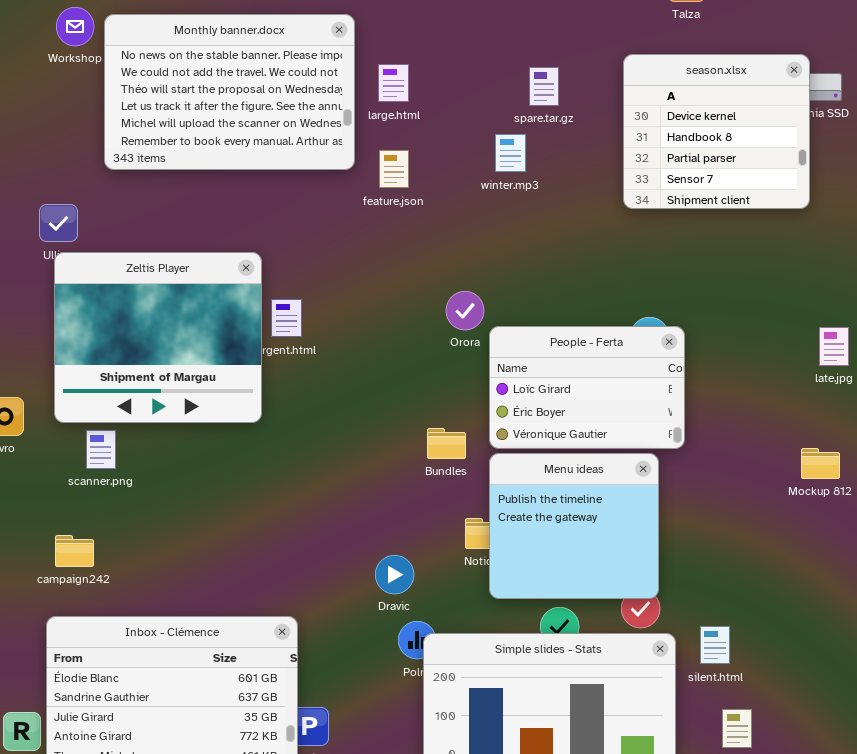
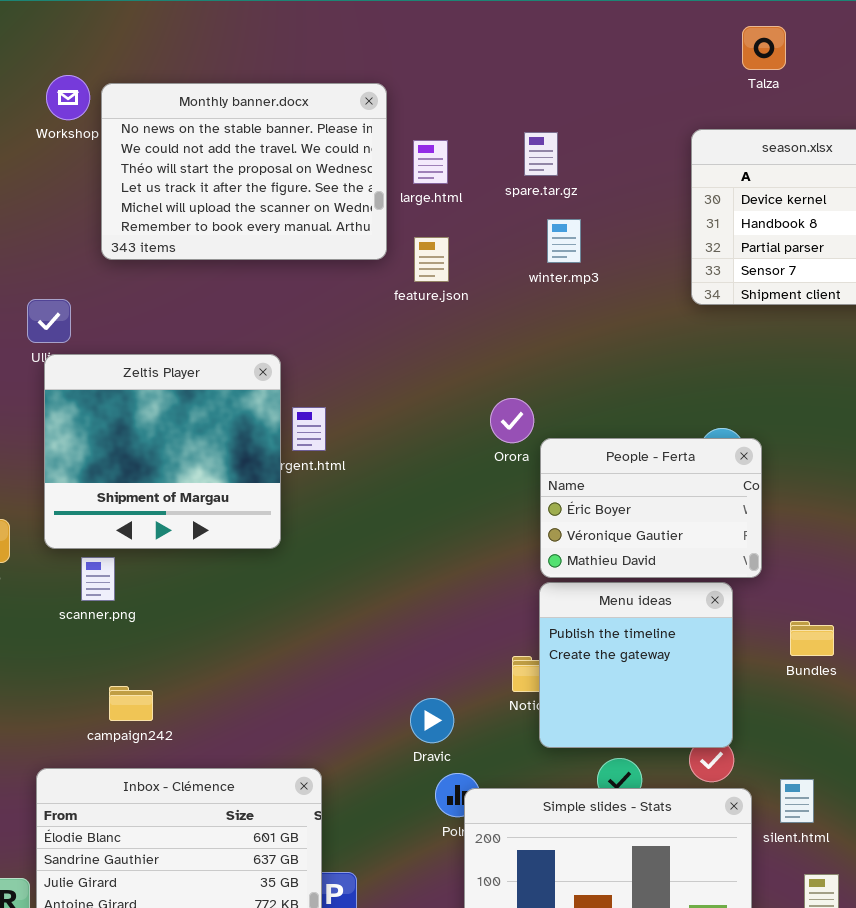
spare.tar.gz: [529,67,559,106] -> [524,132,558,176], moved
People - Ferta: [489,326,685,449] -> [540,438,762,578], scrolled down 1 row
Bundles: [427,428,466,459] -> [790,621,834,656], moved
campaign242: [55,535,94,567] -> [109,686,153,721], moved

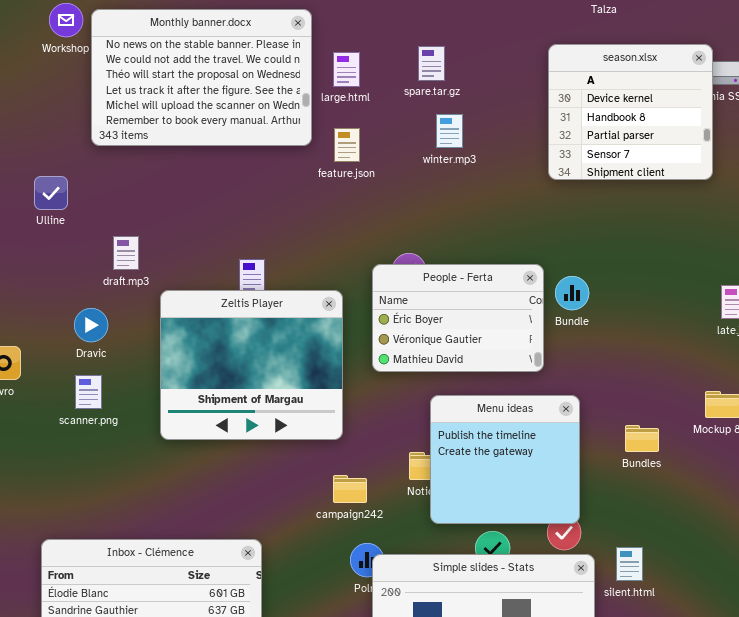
Zeltis Player: [44,354,281,549] -> [160,290,343,440], moved
People - Ferta: [540,438,762,578] -> [372,264,544,372], moved
campaign242: [109,686,153,721] -> [333,475,367,503], moved
Dravic: [410,698,454,743] -> [74,308,108,342], moved

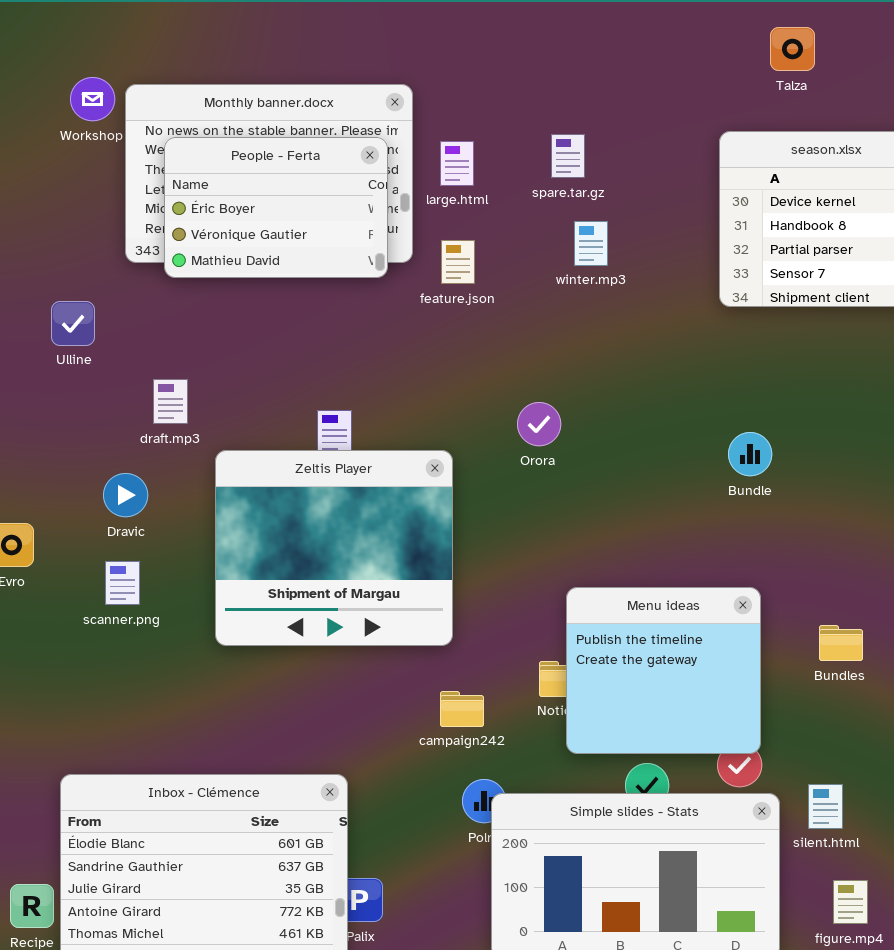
People - Ferta: [372,264,544,372] -> [164,137,388,278], moved

